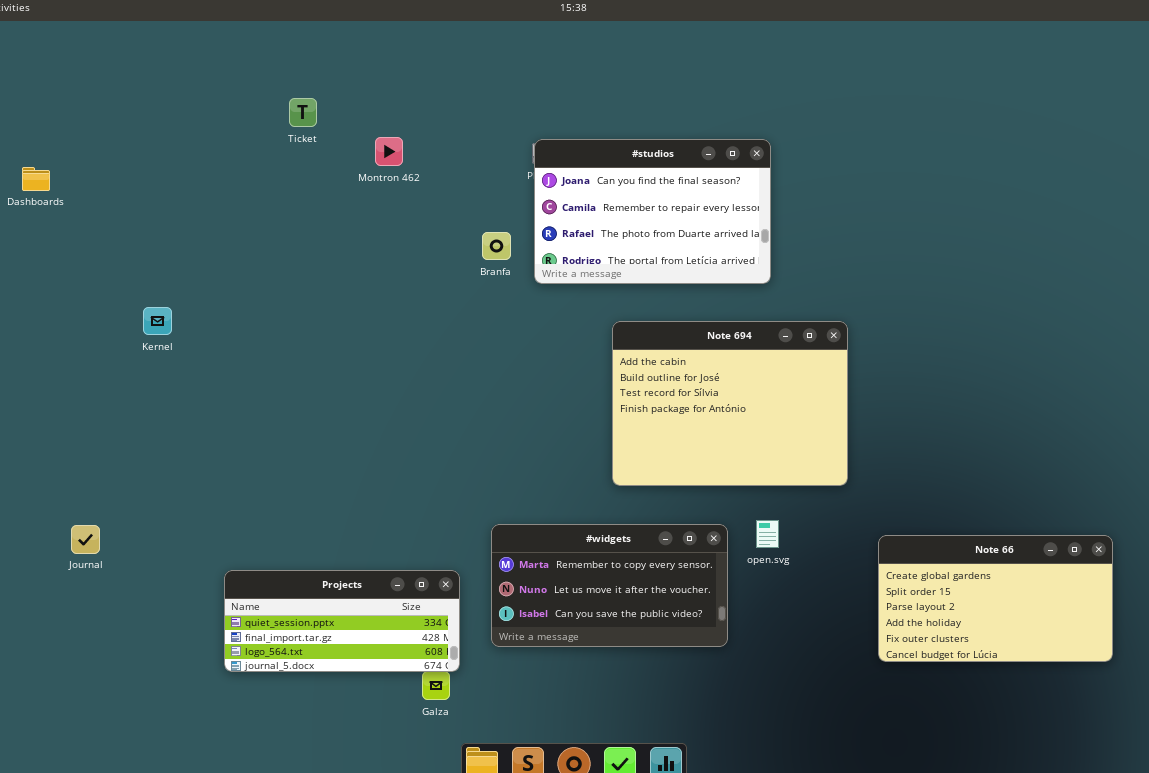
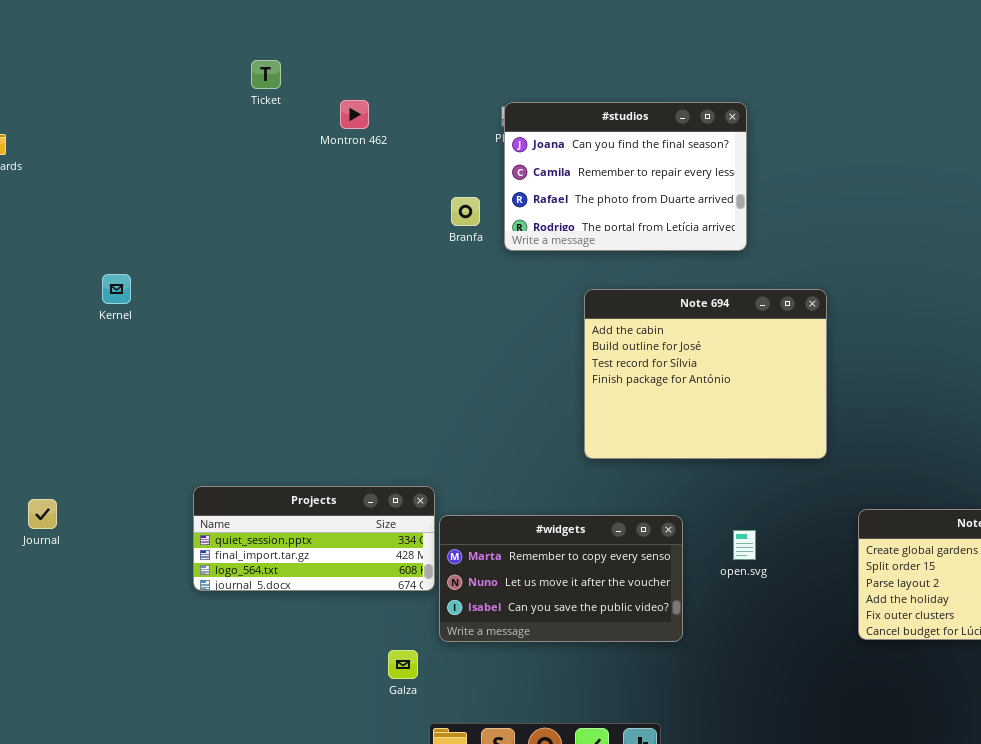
open.svg: [756,520,779,548] -> [733,530,756,560], moved
#widgets: [491,524,728,647] -> [439,515,683,642], moved
Projects: [224,570,460,672] -> [193,486,435,591], moved

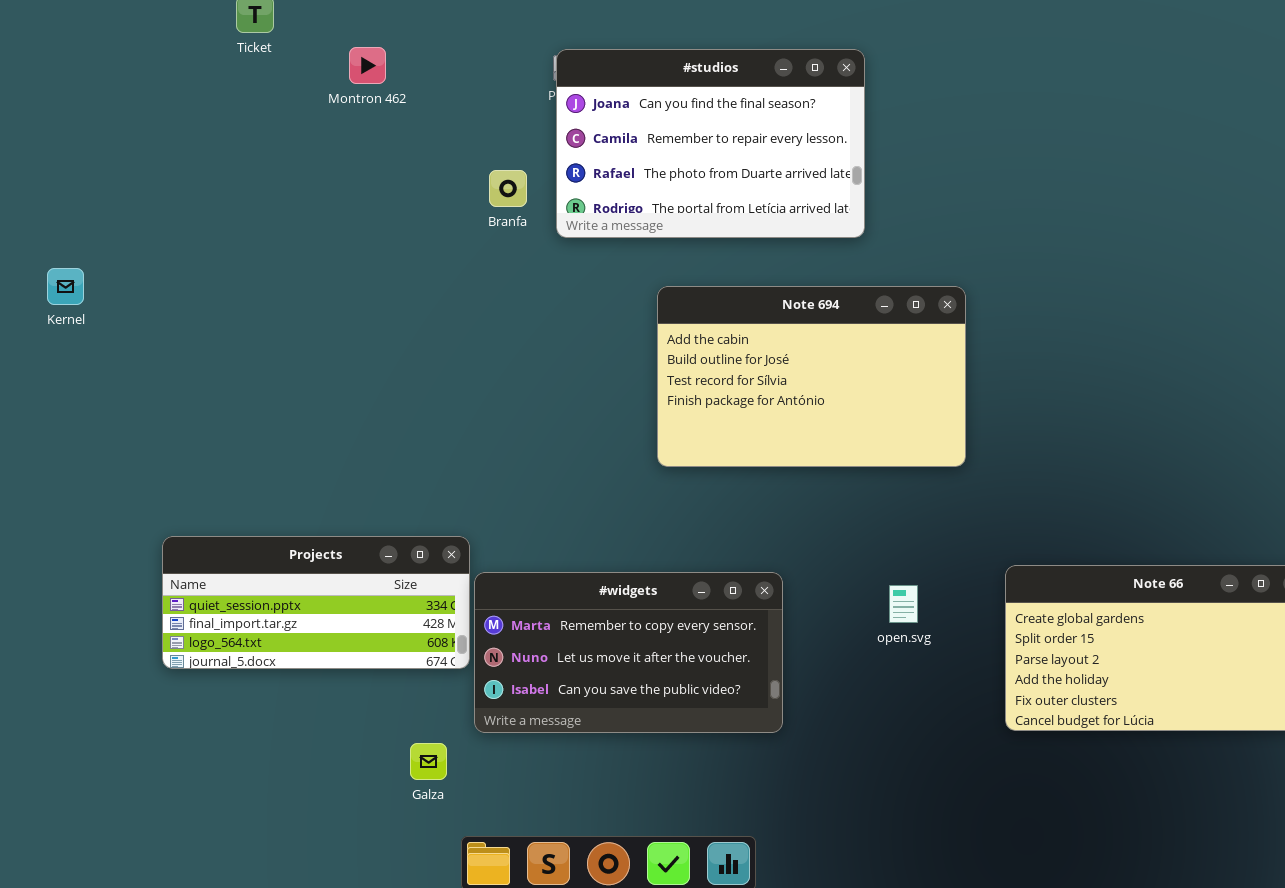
Note 694: [584,289,827,459] -> [657,286,966,467], resized
open.svg: [733,530,756,560] -> [889,585,918,623], moved

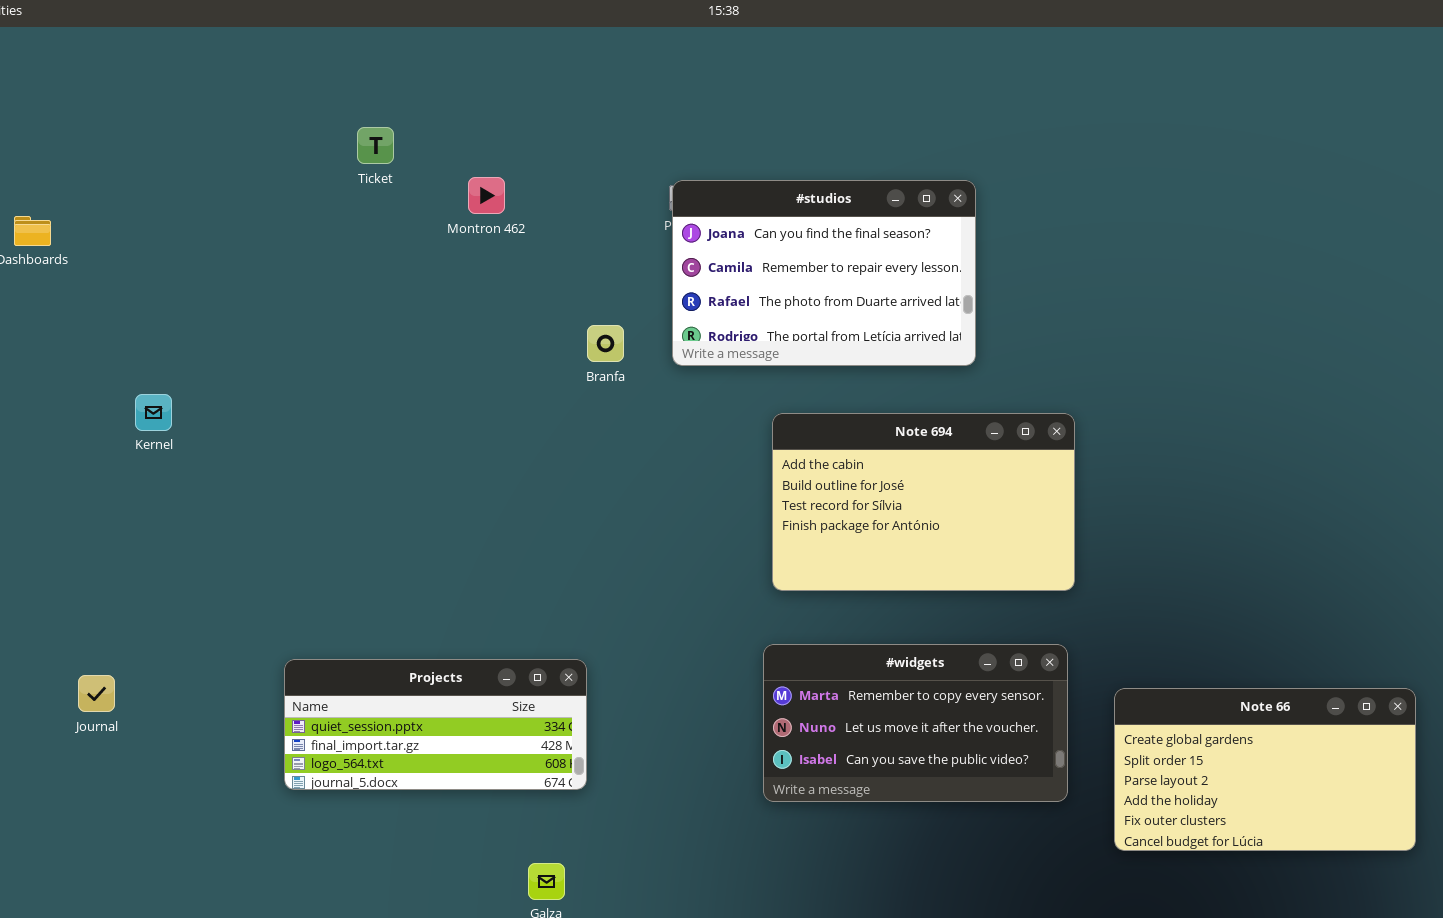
Branfa: [489,170,527,207] -> [587,325,624,362], moved
Kernel: [47,268,84,305] -> [135,394,172,431], moved
#widgets: [474,572,783,733] -> [763,644,1068,802], moved

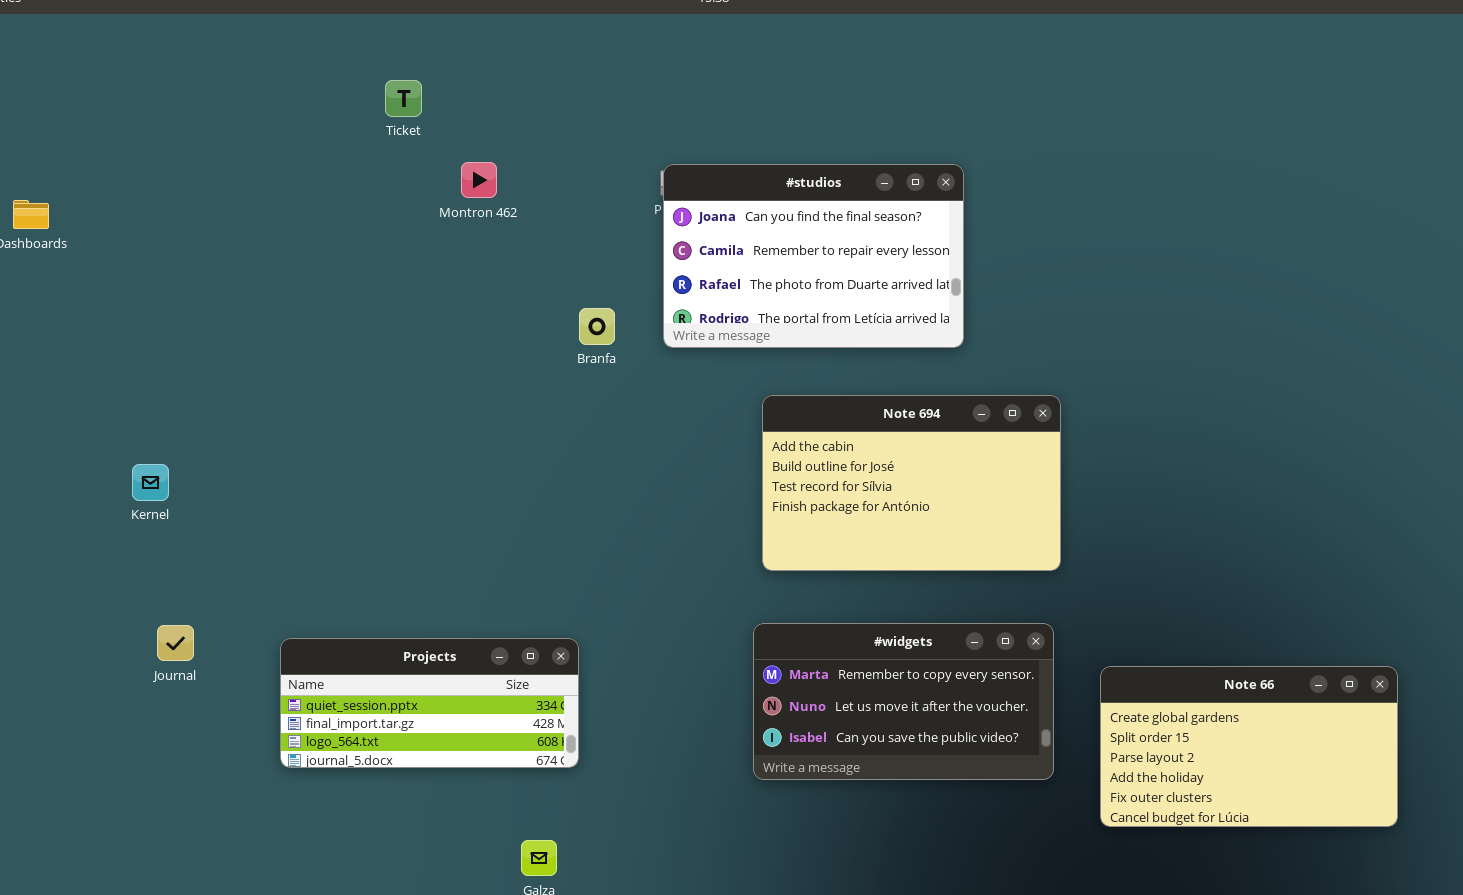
Ticket: [357,127,394,164] -> [385,80,422,117], moved
Kernel: [135,394,172,431] -> [132,464,169,501], moved
Journal: [78,675,115,712] -> [157,625,194,661], moved

